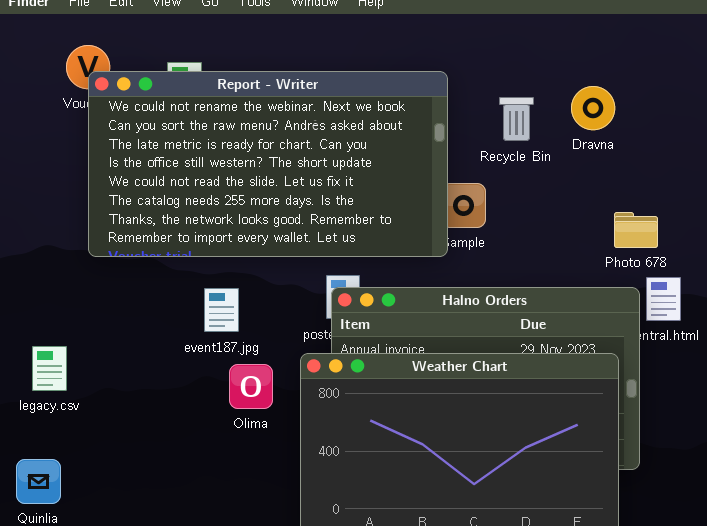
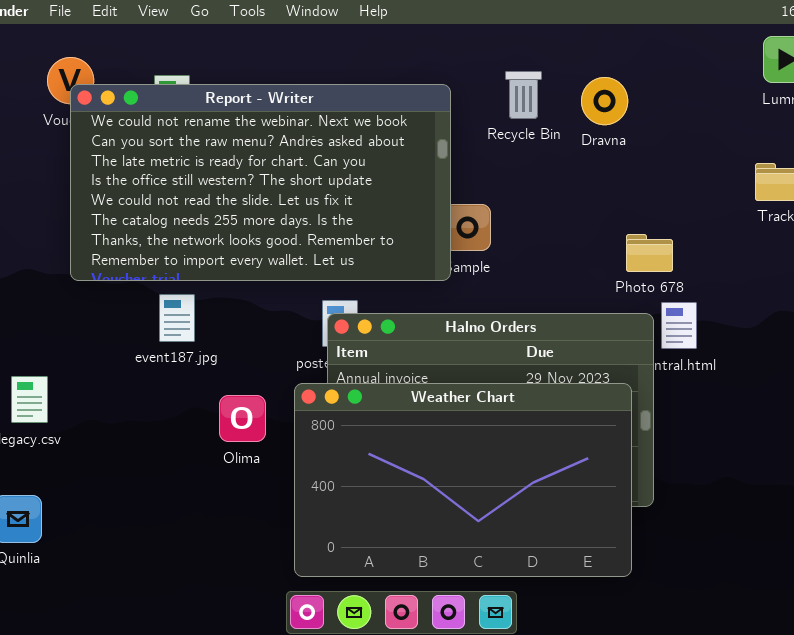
Dravna: [571,86,615,130] -> [581,77,628,125], moved
Recycle Bin: [499,97,534,141] -> [505,71,542,119], moved
event187.jpg: [204,288,239,332] -> [159,294,195,342], moved

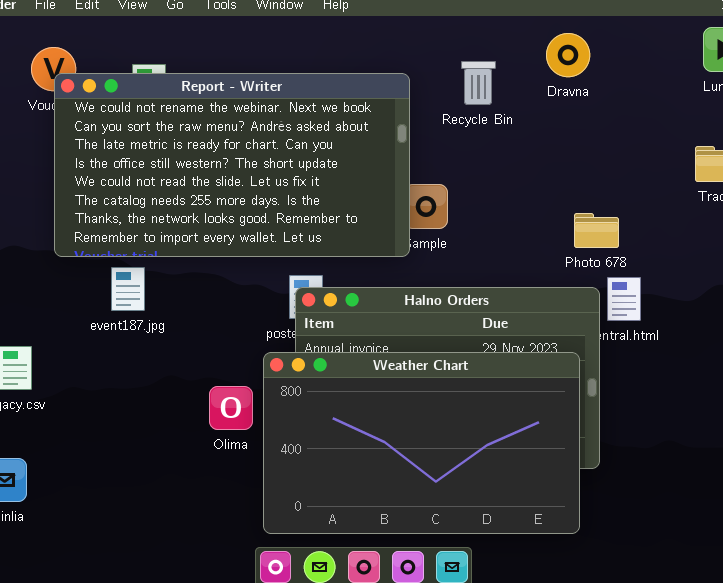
Dravna: [581,77,628,125] -> [546,33,590,77], moved
event187.jpg: [159,294,195,342] -> [111,267,145,311], moved
Olima: [219,395,266,442] -> [209,386,253,430], moved

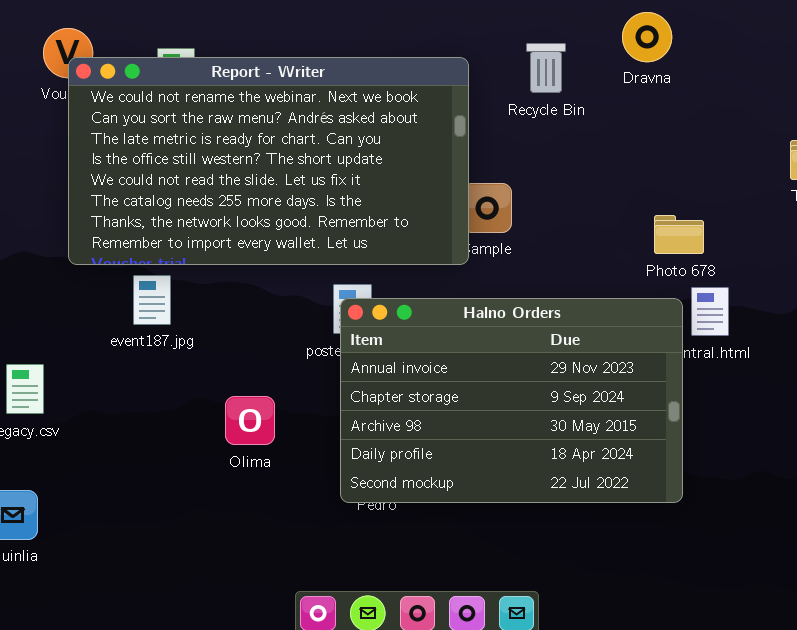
Weather Chart: [263,352,580,534] -> none, closed
Olima: [209,386,253,430] -> [225,396,275,445], moved

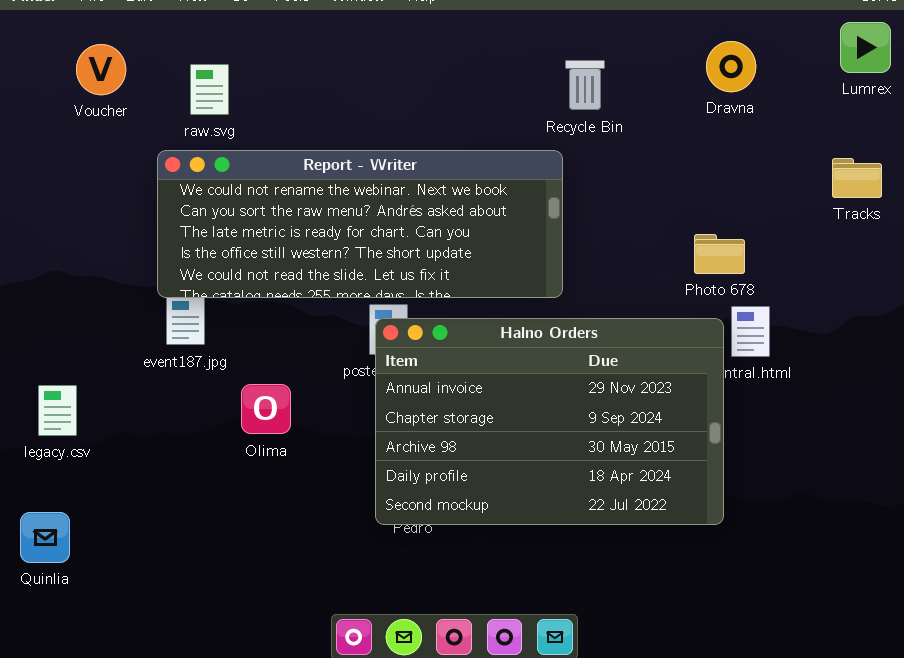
Dravna: [622,12,672,62] -> [706,41,756,92], moved
Report - Writer: [68,57,469,265] -> [157,150,563,298], moved, resized
Olima: [225,396,275,445] -> [241,384,291,434], moved

